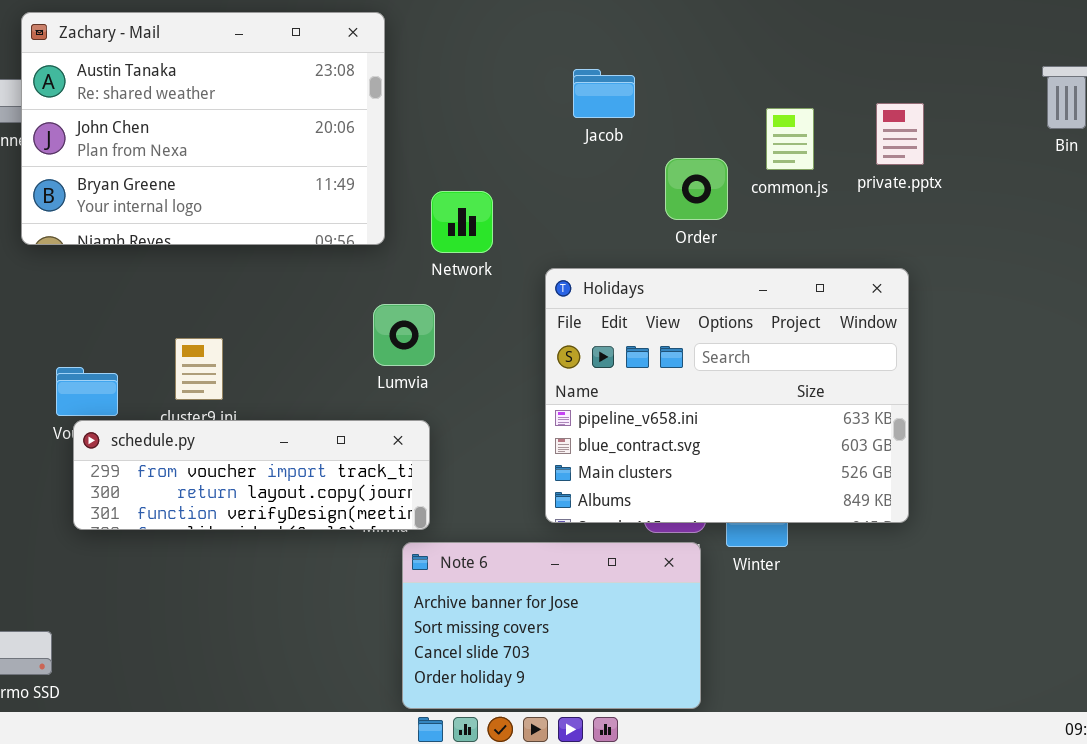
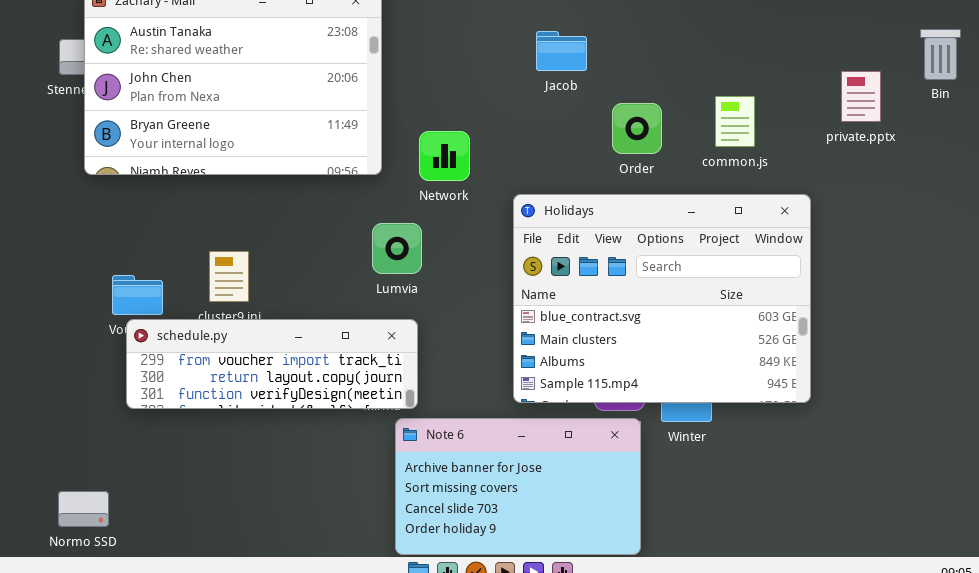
private.pptx: [876,103,924,165] -> [841,71,881,122], moved
common.js: [766,108,814,170] -> [715,96,755,147], moved
Holidays: [545,268,909,523] -> [513,194,811,403], scrolled down 1 row

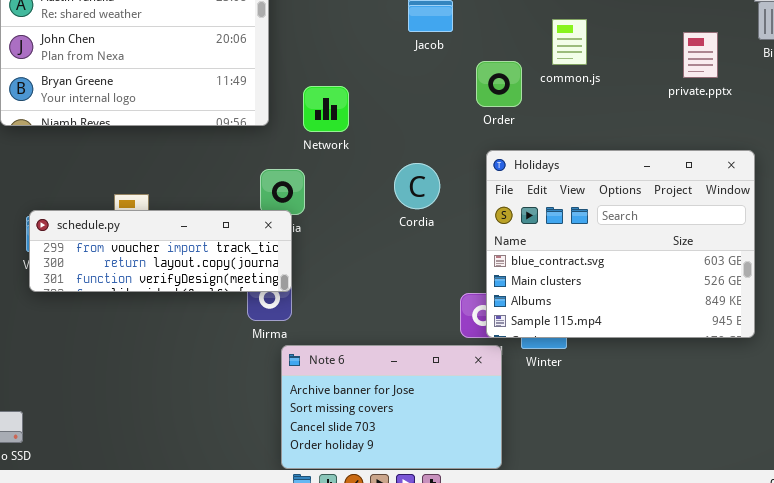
common.js: [715,96,755,147] -> [552,19,587,65], moved
Holidays: [513,194,811,403] -> [486,150,755,338], moved
schedule.py: [126,319,418,409] -> [29,210,292,292], moved

